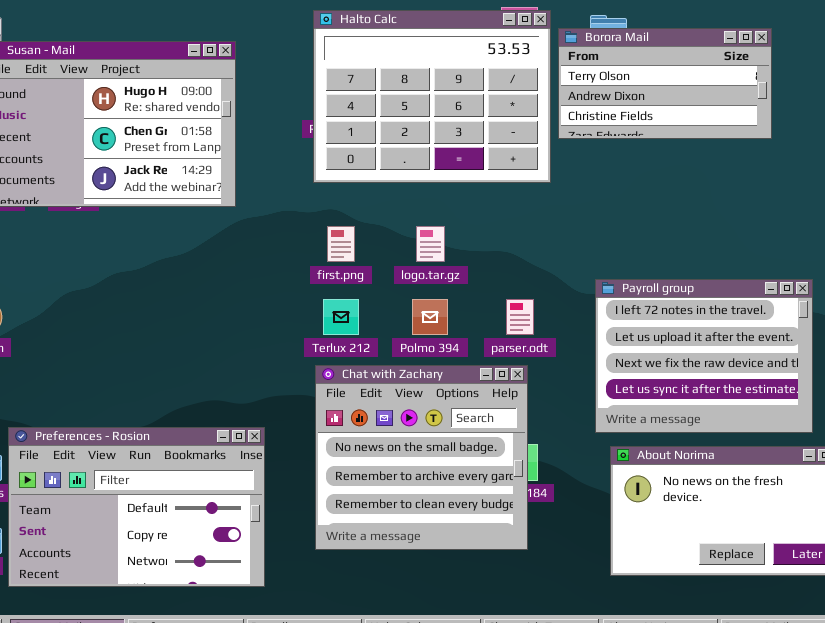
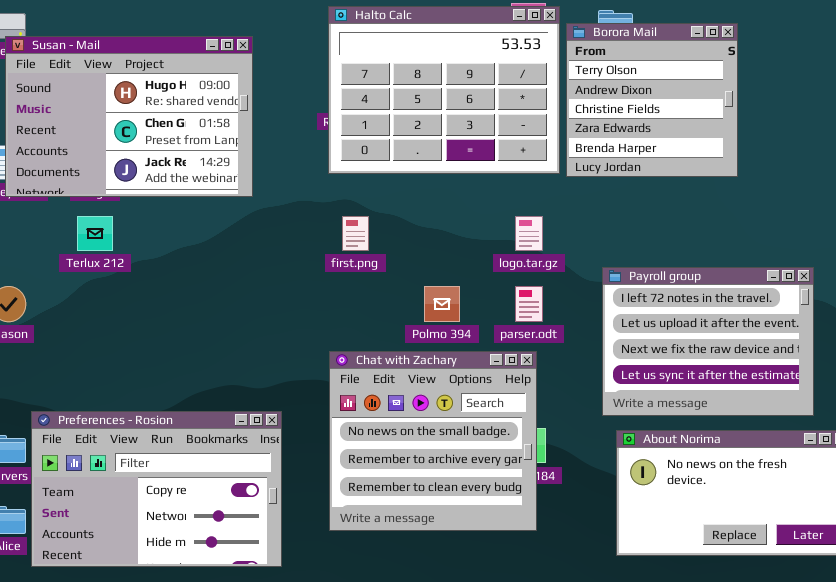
Borora Mail: [558,28,772,139] -> [566,23,738,177], resized
logo.tar.gz: [416,226,445,262] -> [515,216,543,251], moved
Terlux 212: [323,299,359,335] -> [77,216,113,251], moved
Preferences - Rosion: [8,427,265,587] -> [31,411,282,567], scrolled down 1 row

